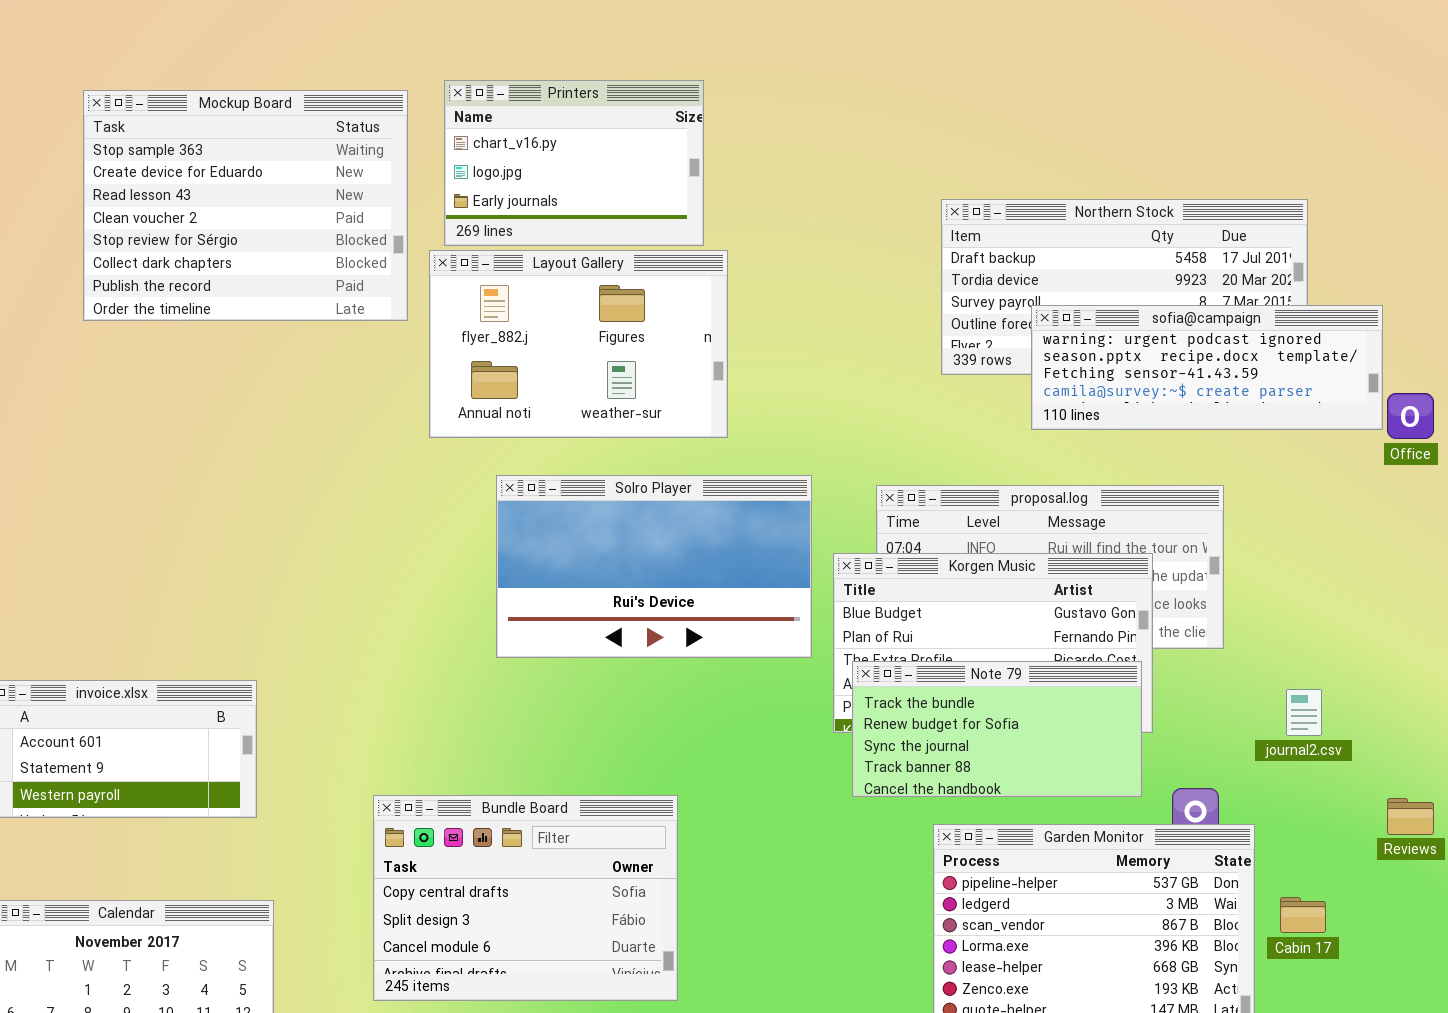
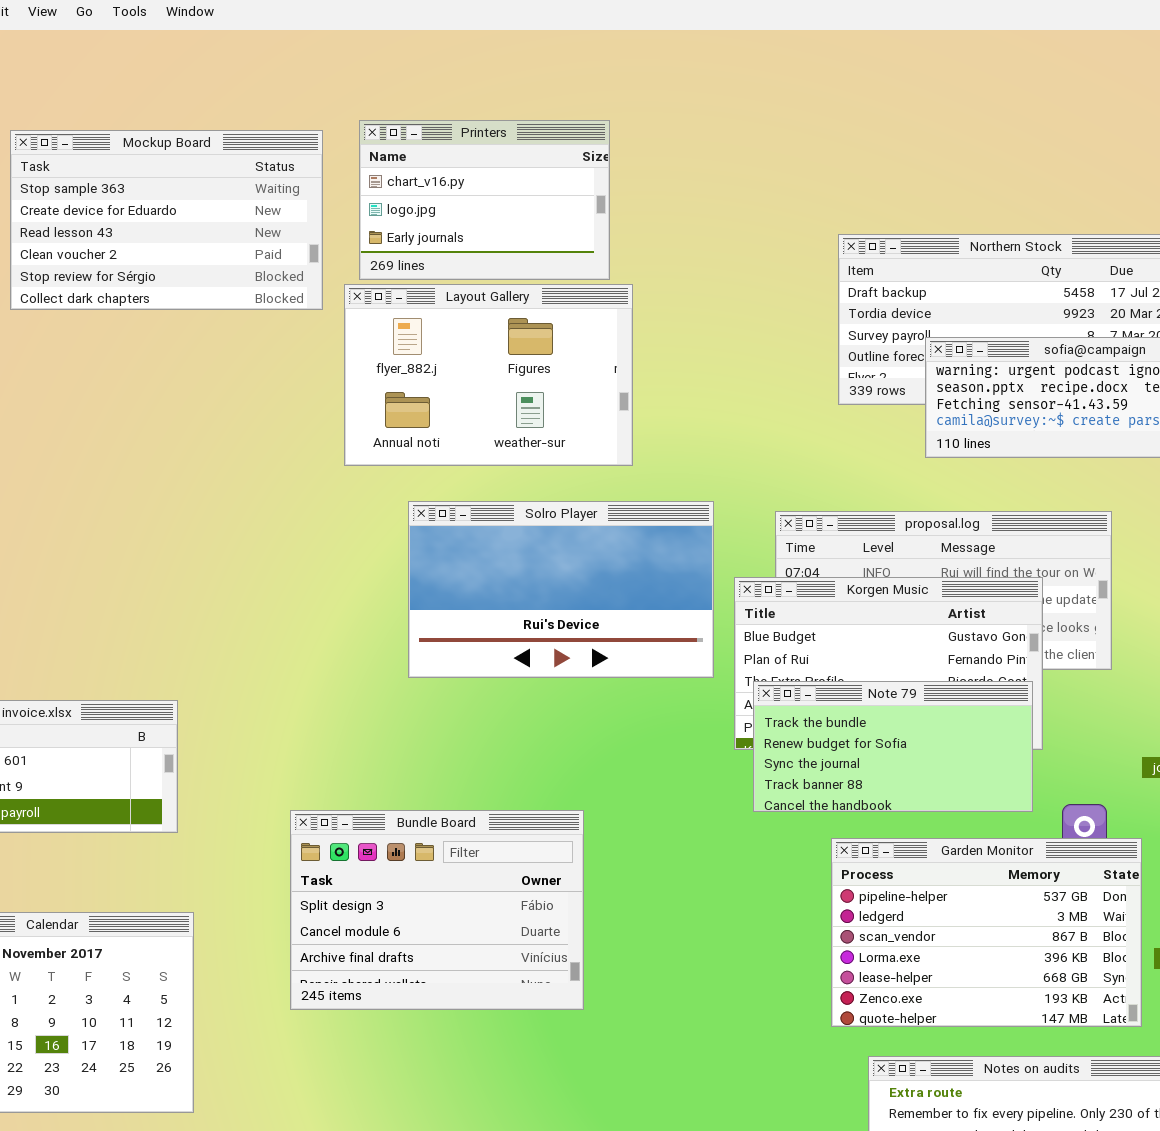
Mockup Board: [83,90,408,321] -> [10,130,323,310], resized
Bundle Board: [373,795,678,1001] -> [290,810,584,1010], scrolled down 1 row

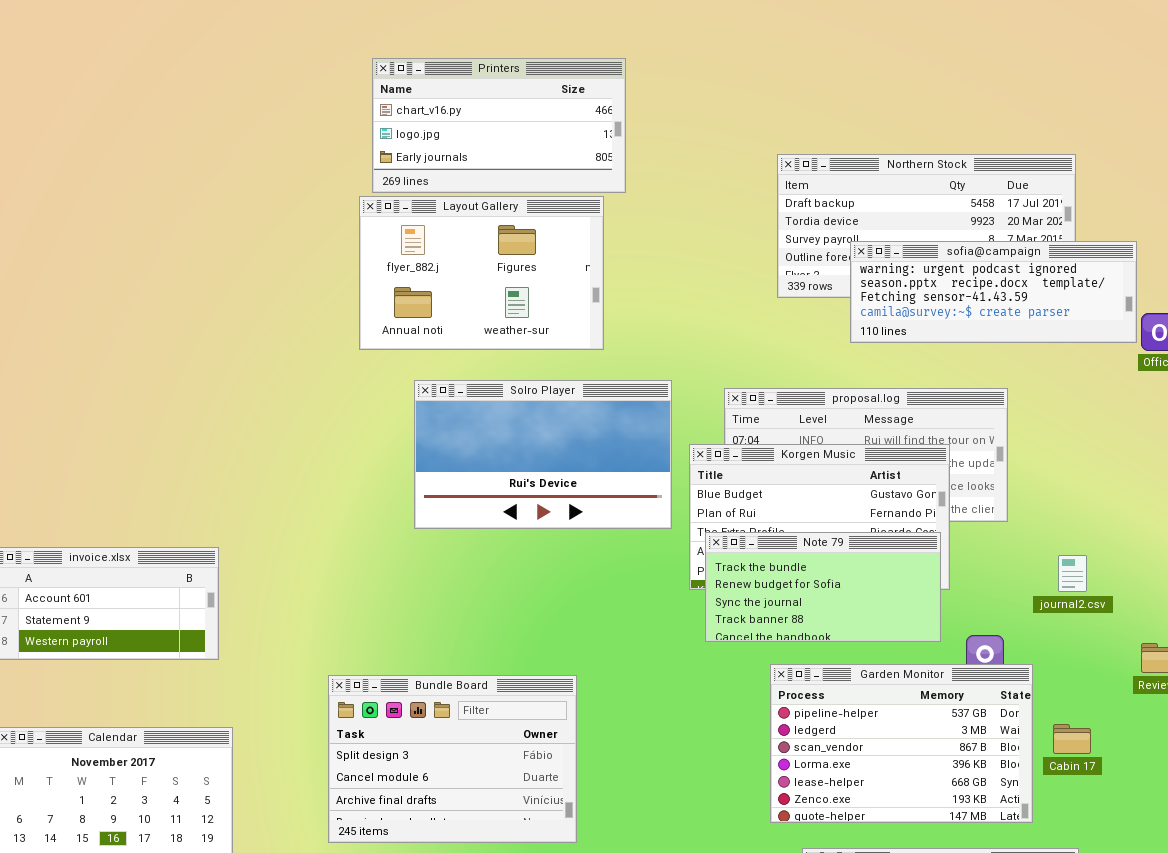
Printers: [359,120,610,280] -> [372,58,626,193], resized
Mockup Board: [10,130,323,310] -> none, closed
Bundle Board: [290,810,584,1010] -> [328,675,577,843], moved

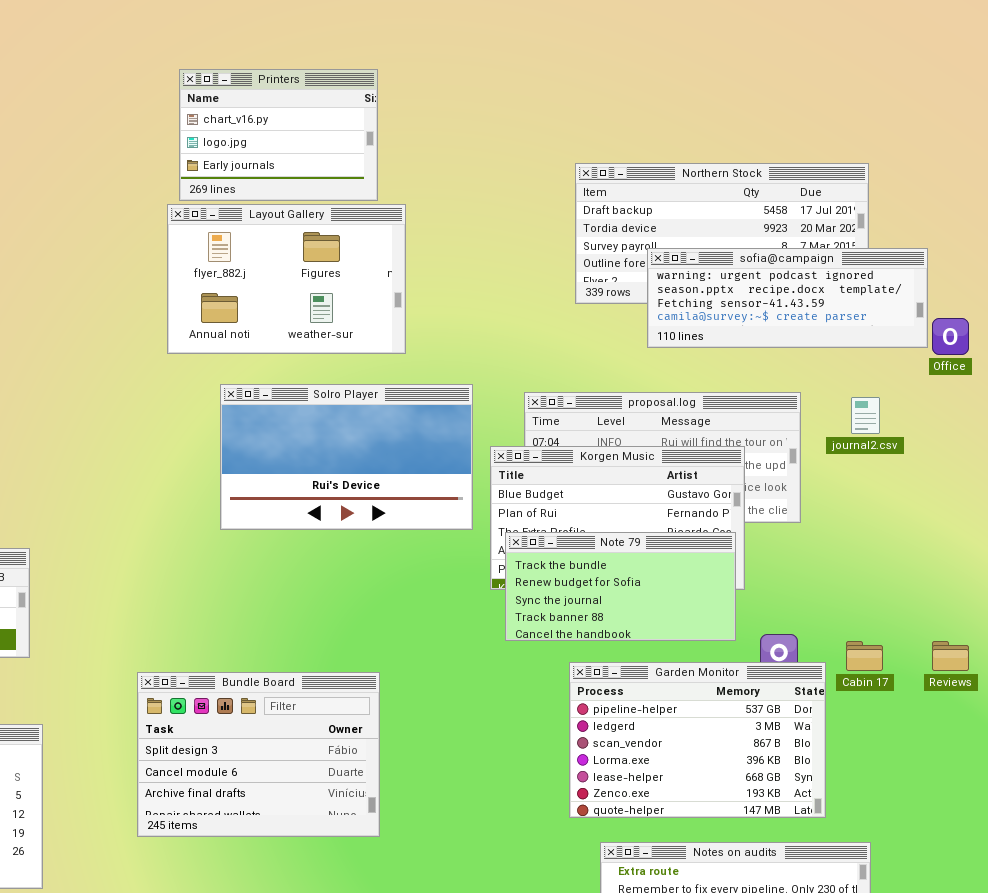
Printers: [372,58,626,193] -> [179,69,378,201], resized
journal2.csv: [1058,555,1087,592] -> [851,397,880,434], moved
Cabin 17: [1053,724,1091,754] -> [846,641,883,671], moved

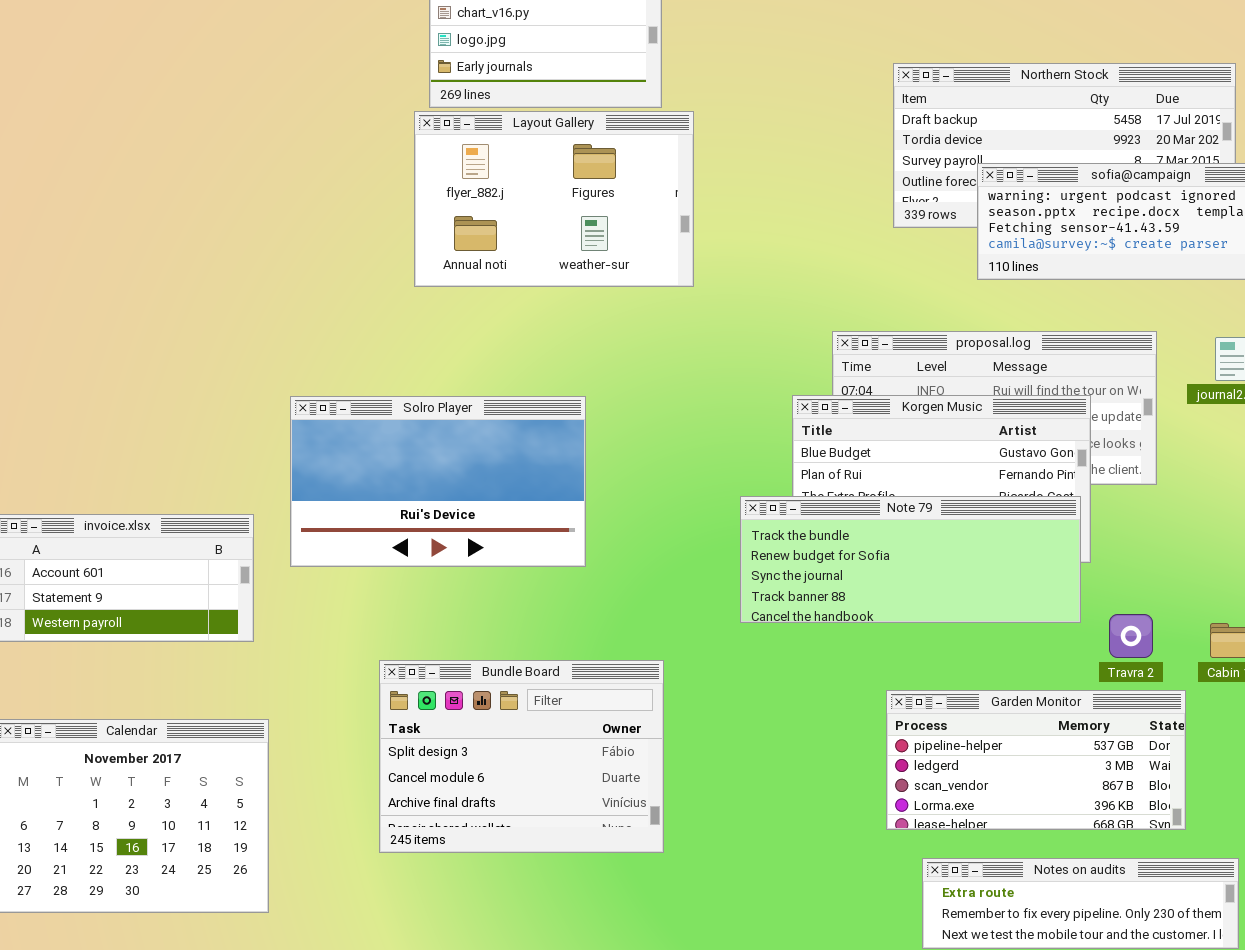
Solro Player: [220,384,473,530] -> [290,396,586,567], moved
Note 79: [505,532,736,641] -> [740,496,1081,623], resized
Garden Monitor: [569,662,826,818] -> [886,690,1186,830], resized

